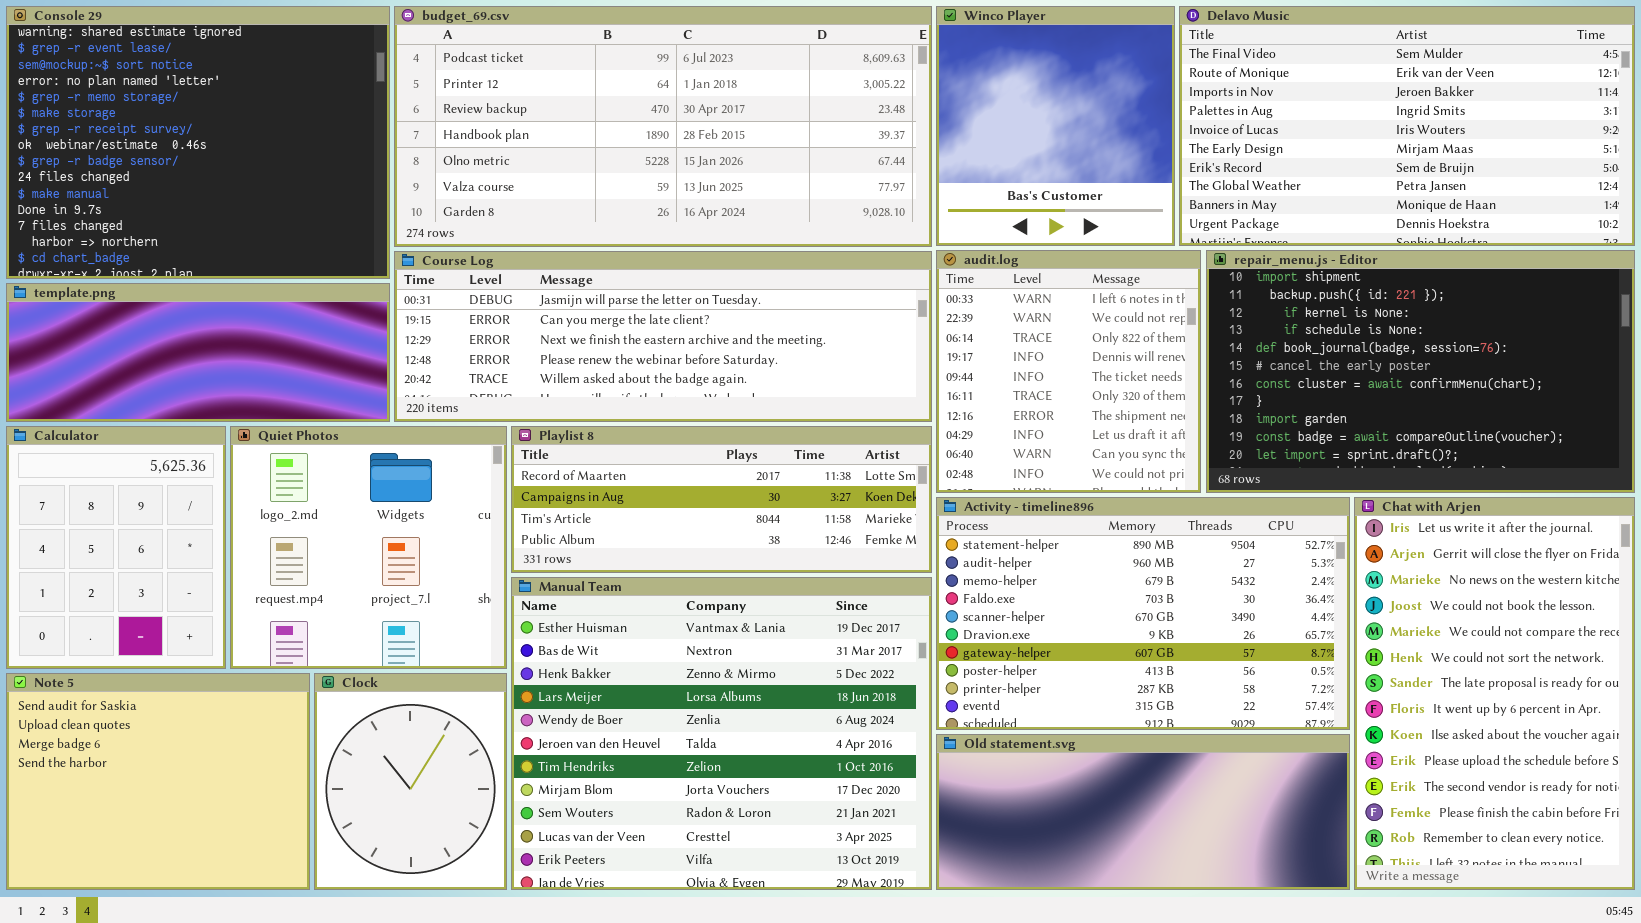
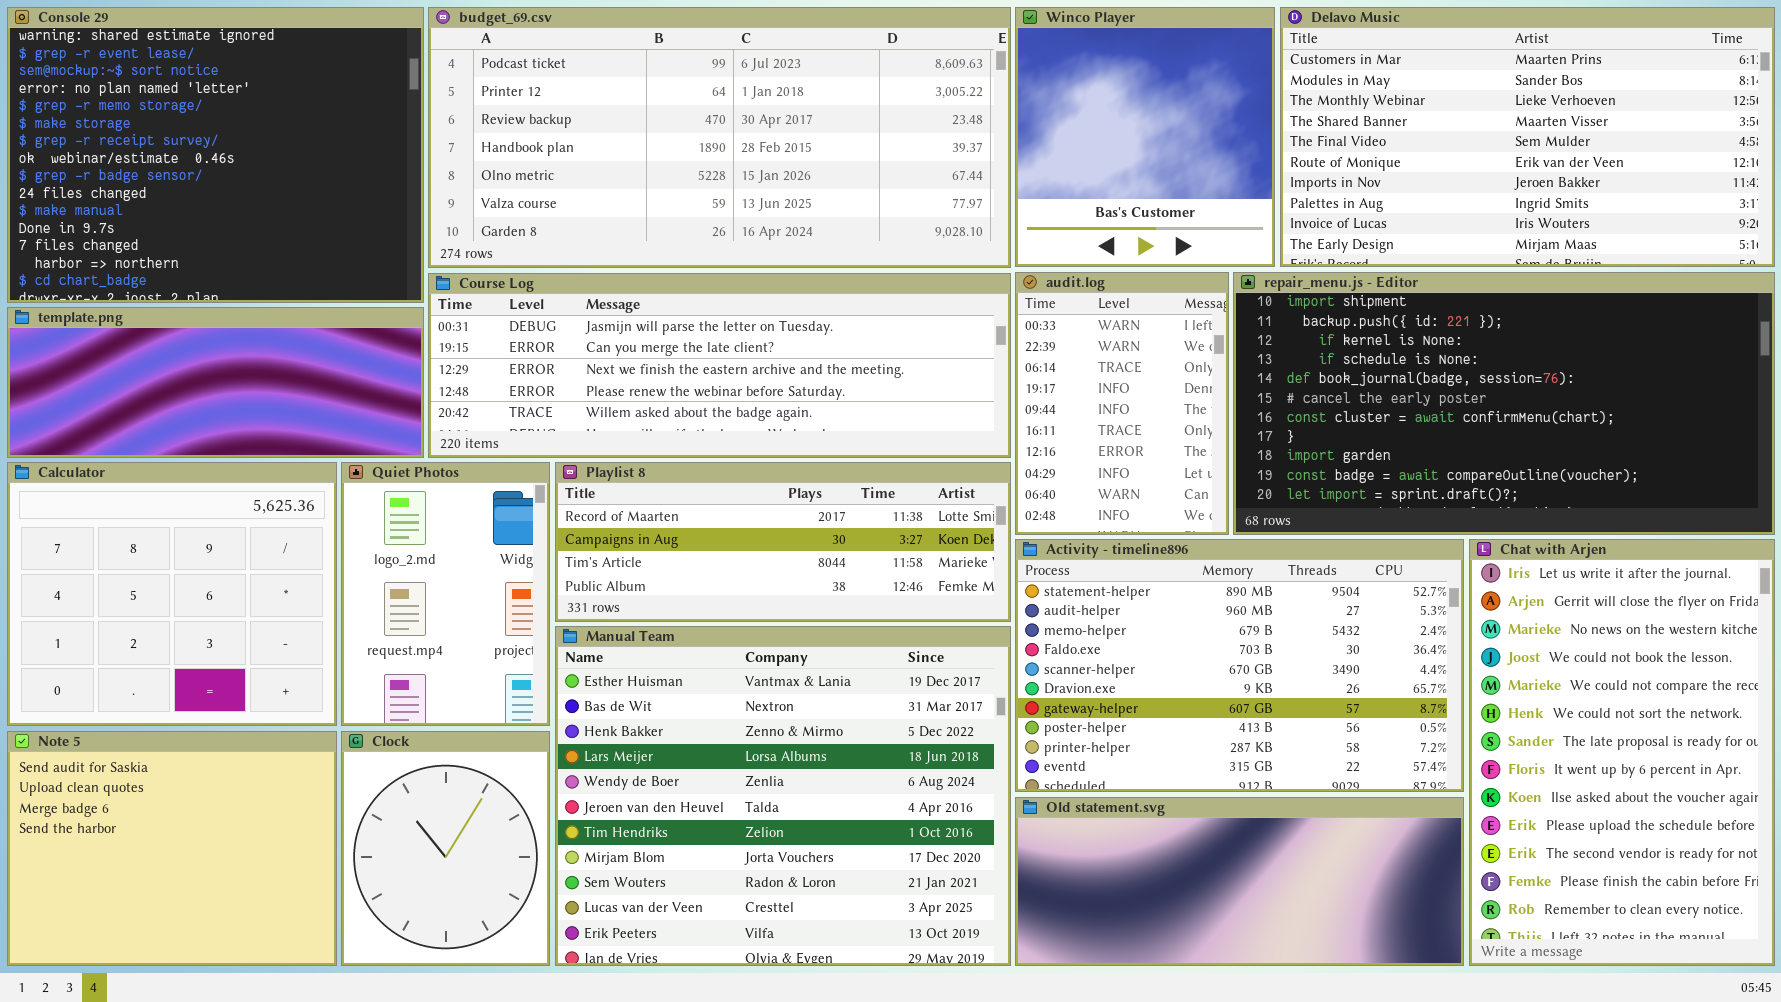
Delavo Music: [1179,6,1635,246] -> [1280,7,1775,267], scrolled up 4 rows
audit.log: [936,250,1201,493] -> [1015,272,1229,535], resized
repair_menu.js - Editor: [1206,250,1635,493] -> [1233,272,1775,535], resized
Calculator: [6,426,226,669] -> [7,462,337,726], resized
Quiet Photos: [230,426,507,669] -> [341,462,550,726], resized

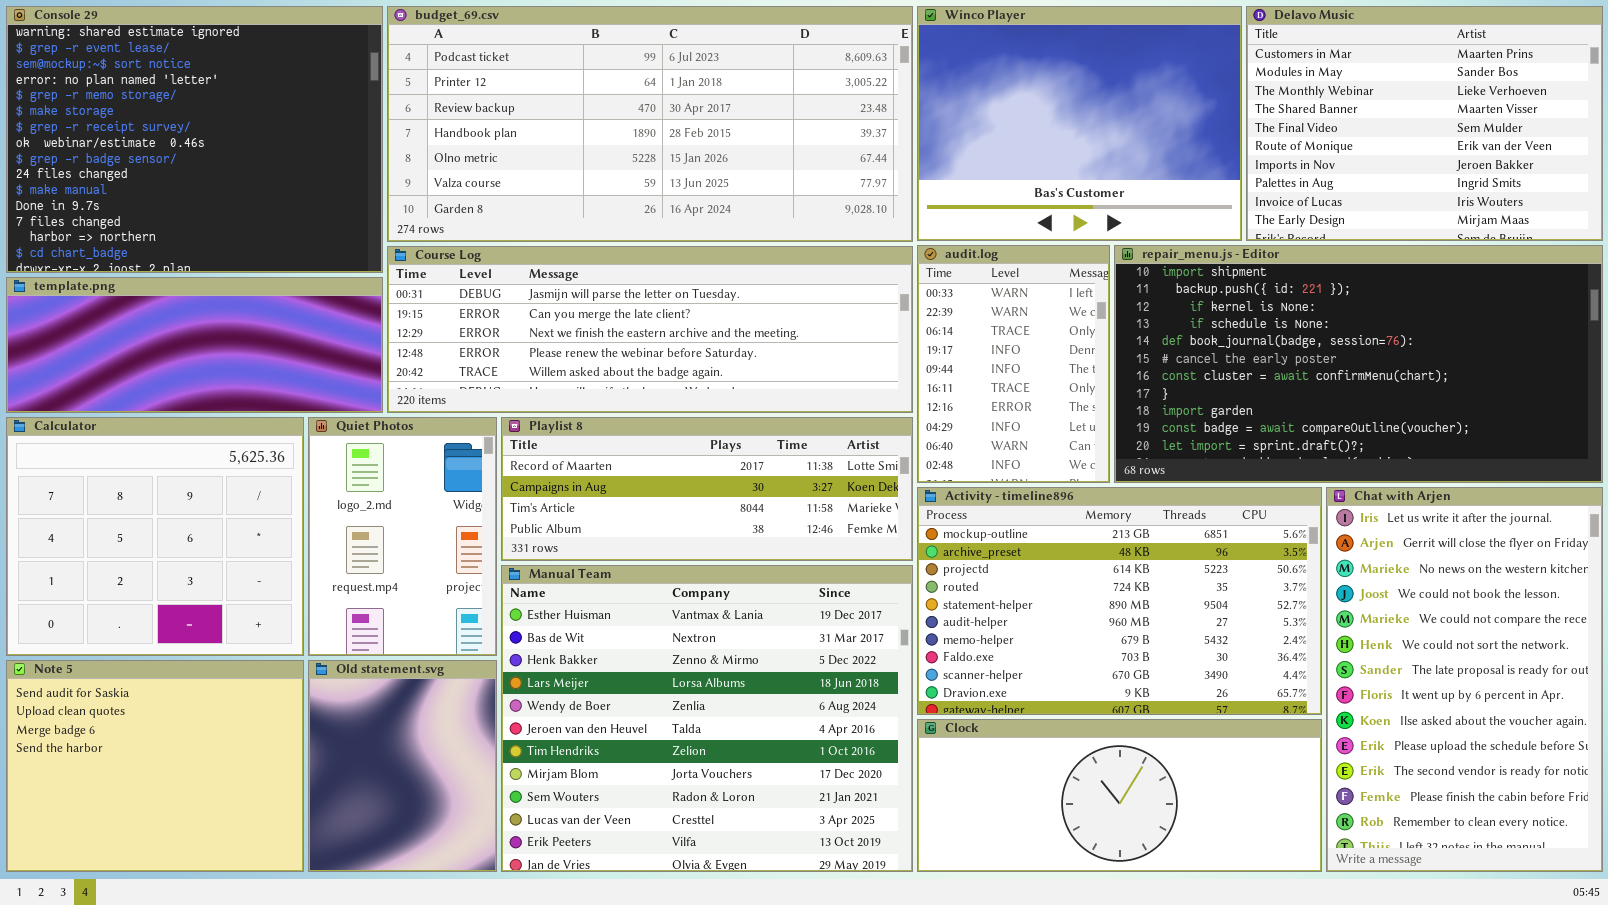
Winco Player: [1015,7,1275,267] -> [917,6,1242,241], resized
Delavo Music: [1280,7,1775,267] -> [1246,6,1603,241], resized
Activity - timeline896: [1015,539,1464,792] -> [917,487,1322,715], scrolled up 4 rows
Clock: [341,731,550,966] -> [917,719,1322,872], moved, resized
Old statement.svg: [1015,797,1464,966] -> [308,660,497,872], moved, resized

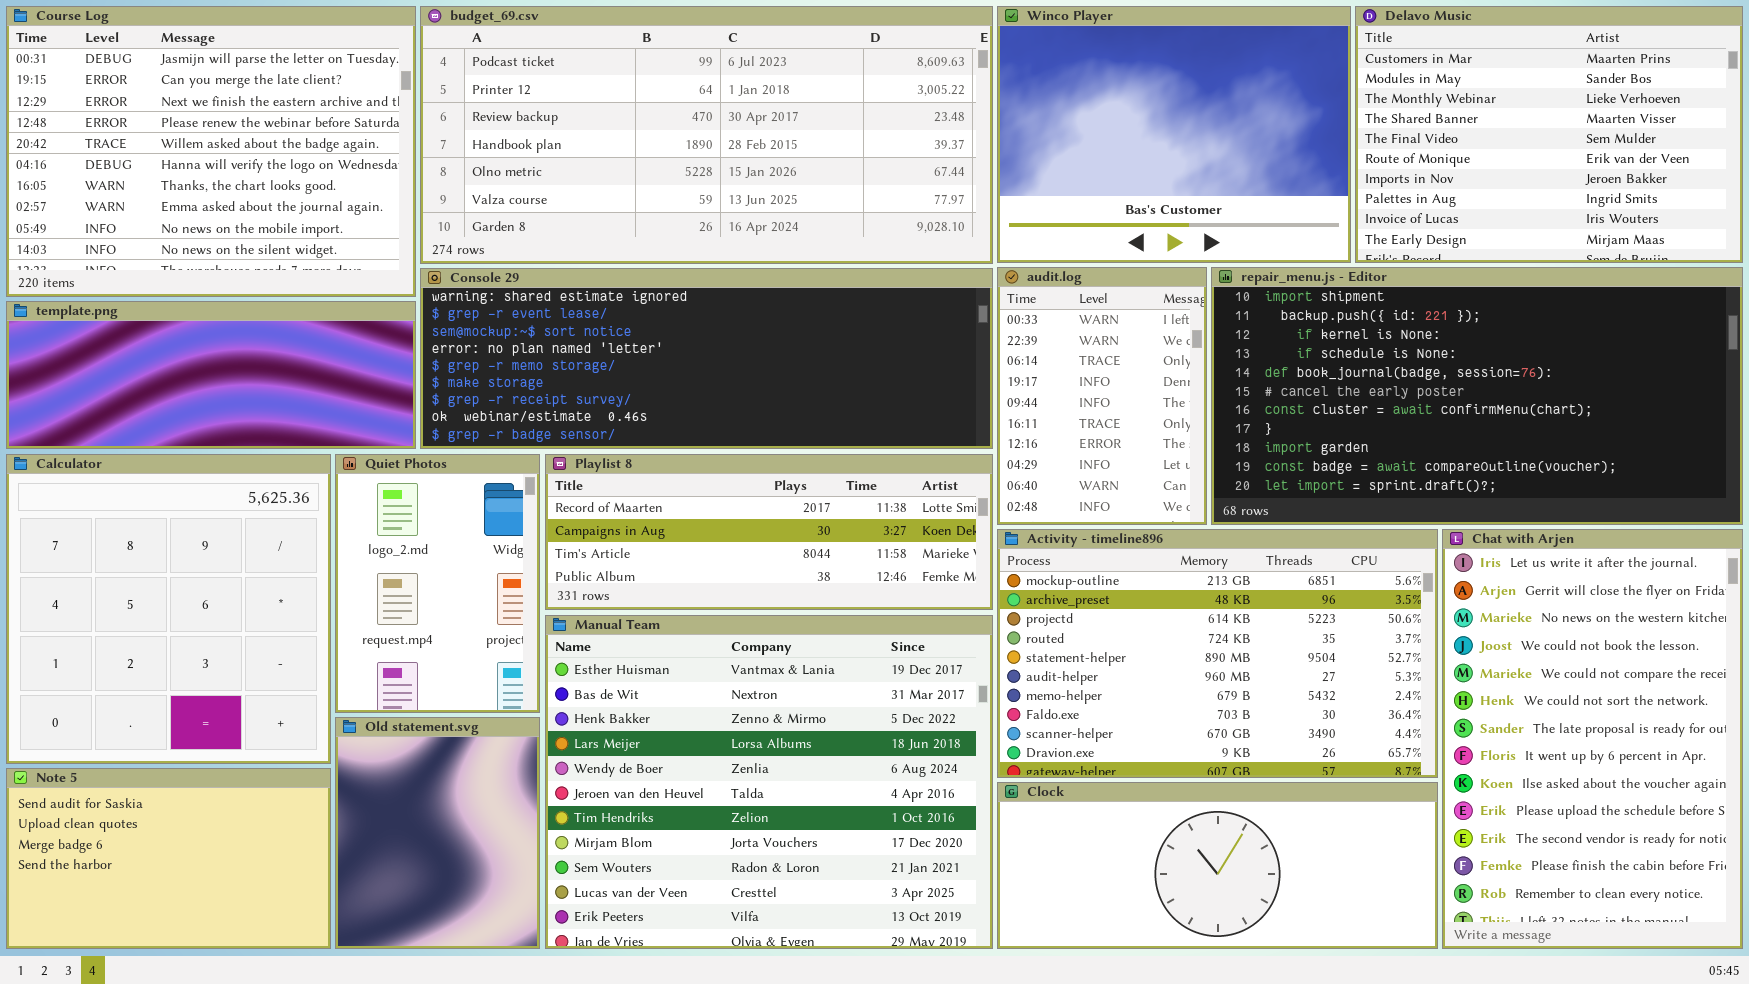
Console 29: [6,6,383,273] -> [420,268,993,449], moved, resized
Course Log: [387,246,913,413] -> [6,6,416,297], moved, resized
Calculator: [6,417,304,656] -> [6,454,331,764], resized
Note 5: [6,660,304,872] -> [6,768,331,949], resized

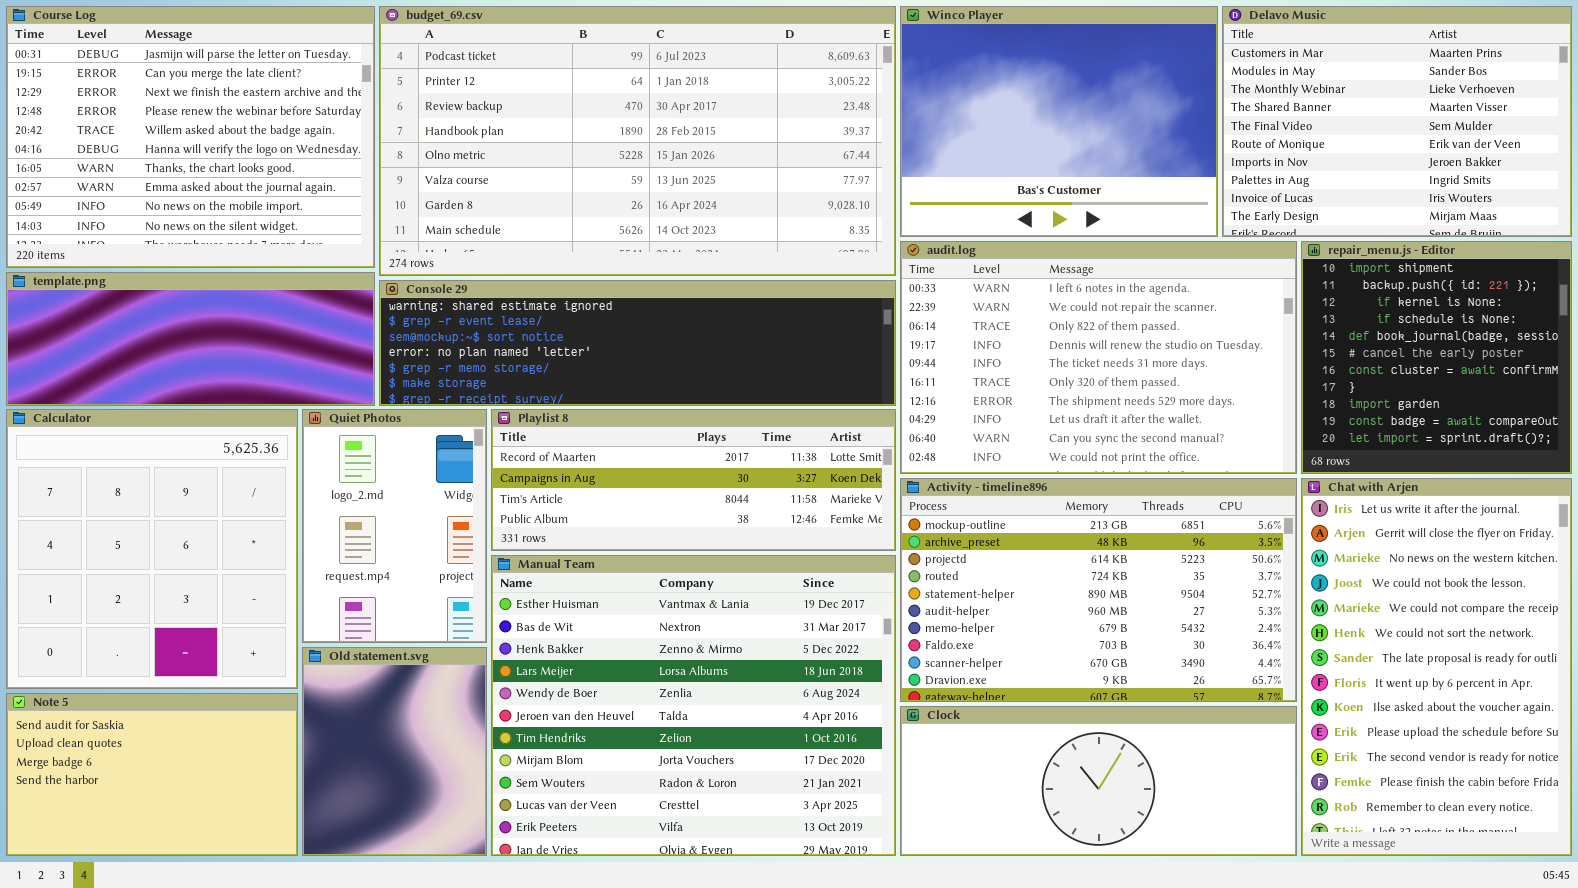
budget_69.csv: [420,6,993,264] -> [379,6,896,276], resized
audit.log: [997,267,1207,525] -> [900,241,1297,474], resized
repair_menu.js - Editor: [1211,267,1743,525] -> [1301,241,1572,474], resized
Console 29: [420,268,993,449] -> [379,280,896,406], resized

